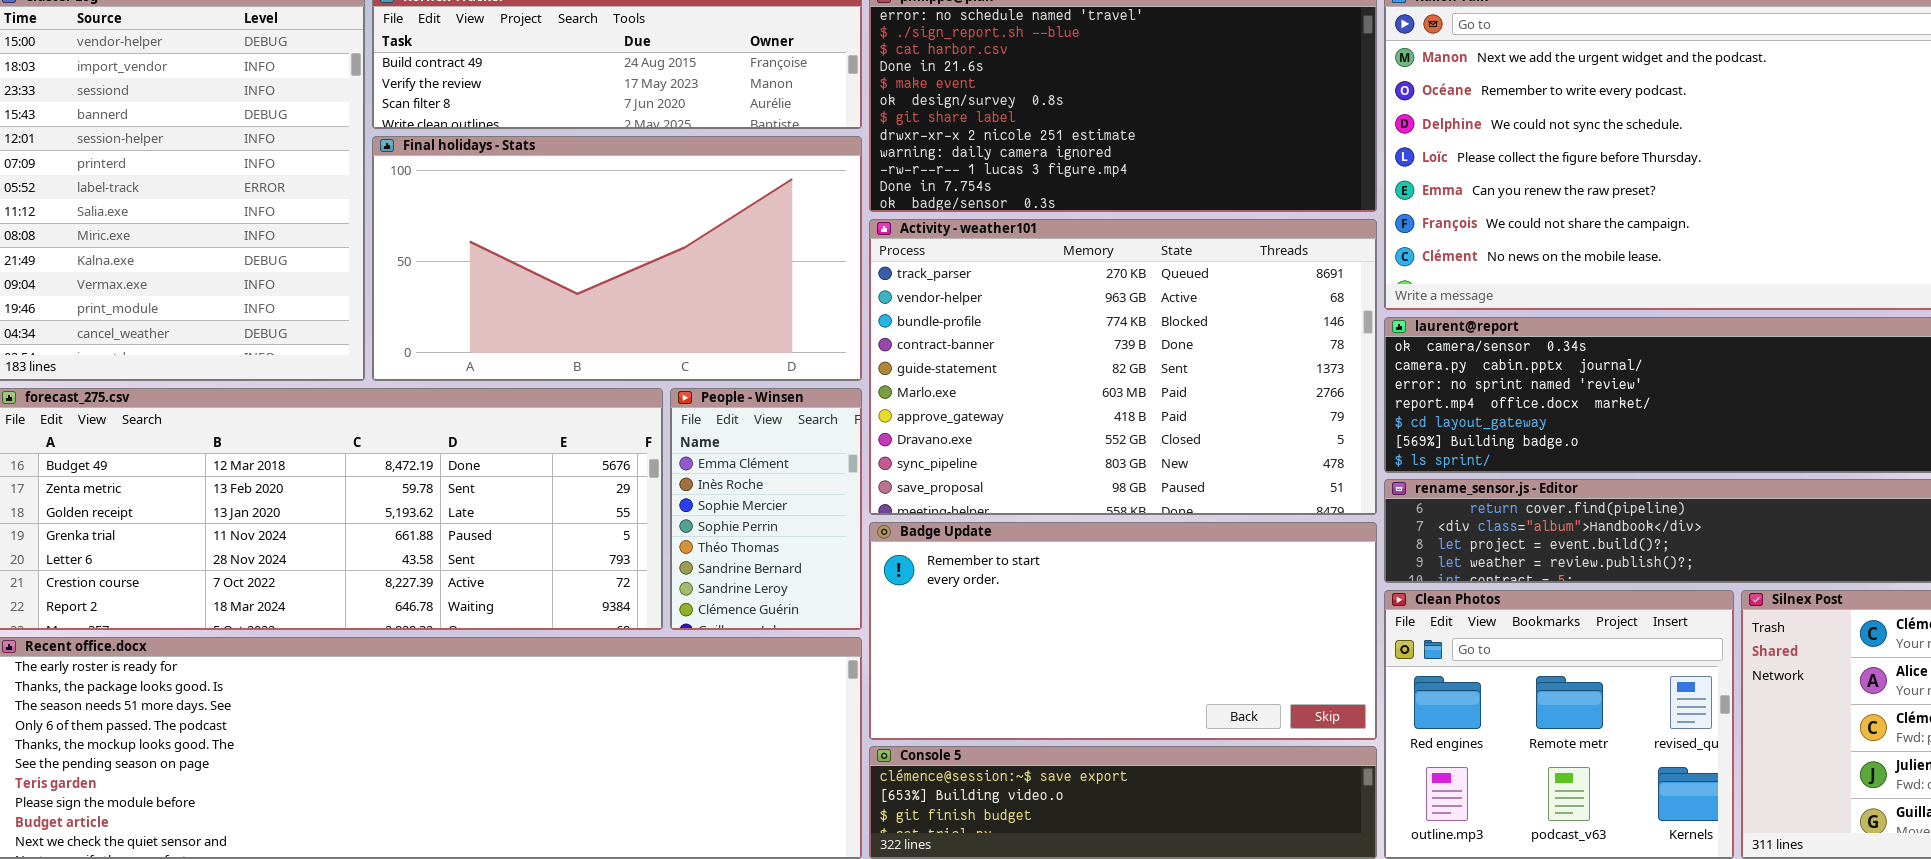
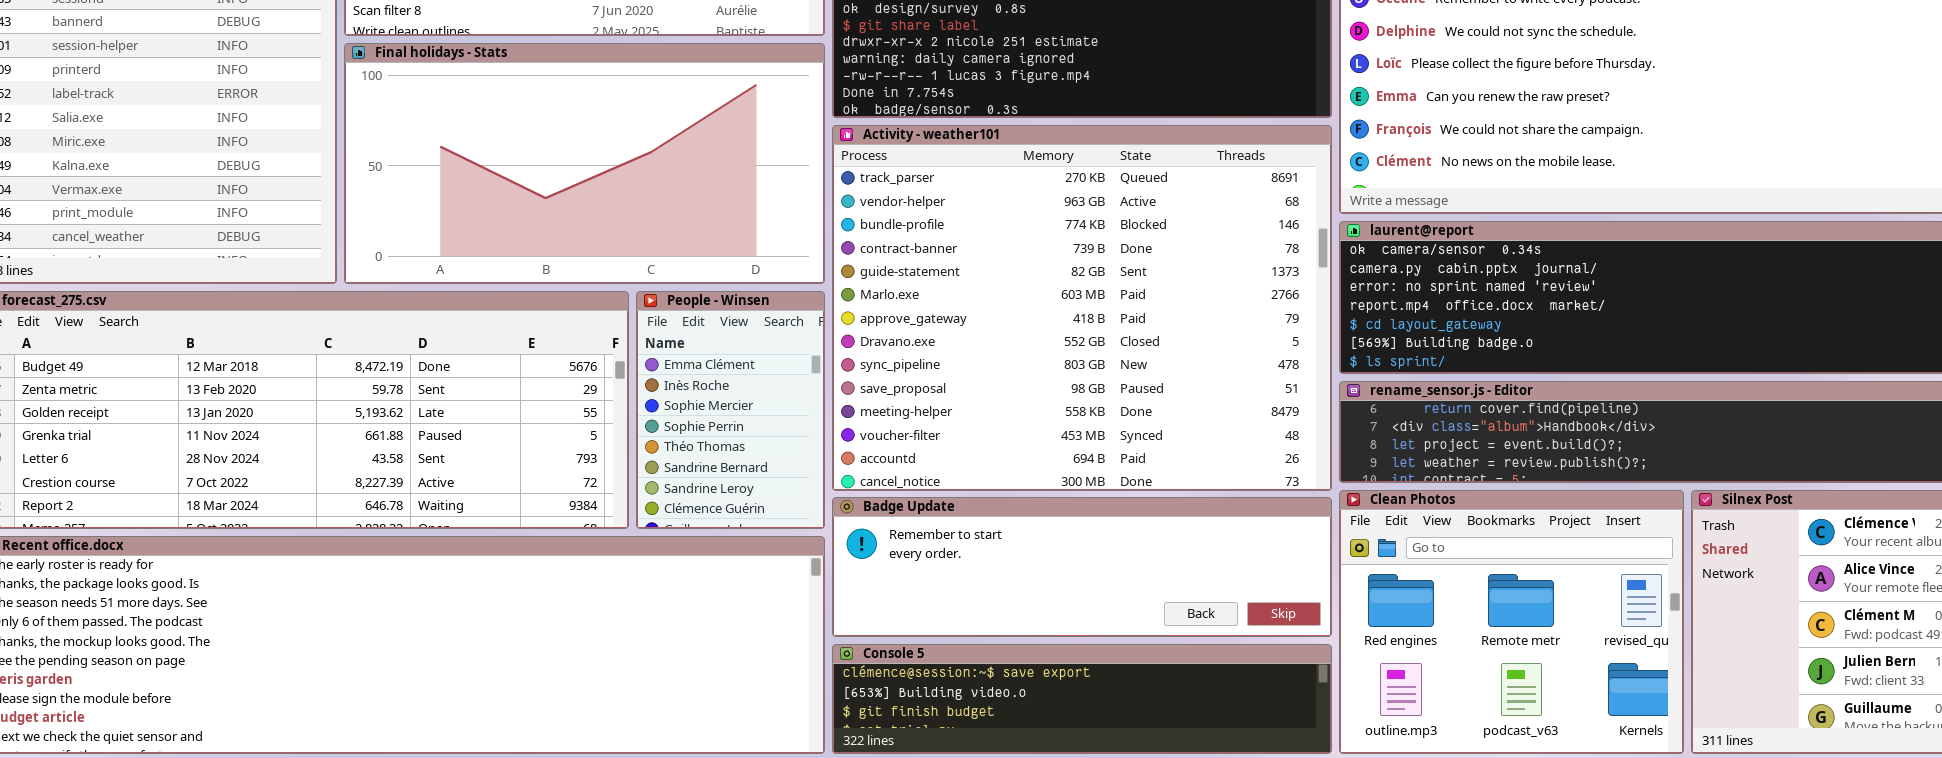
Activity - weather101: [869,219,1377,515] -> [832,125,1332,491], resized
Badge Update: [869,522,1377,740] -> [832,497,1332,637], resized

